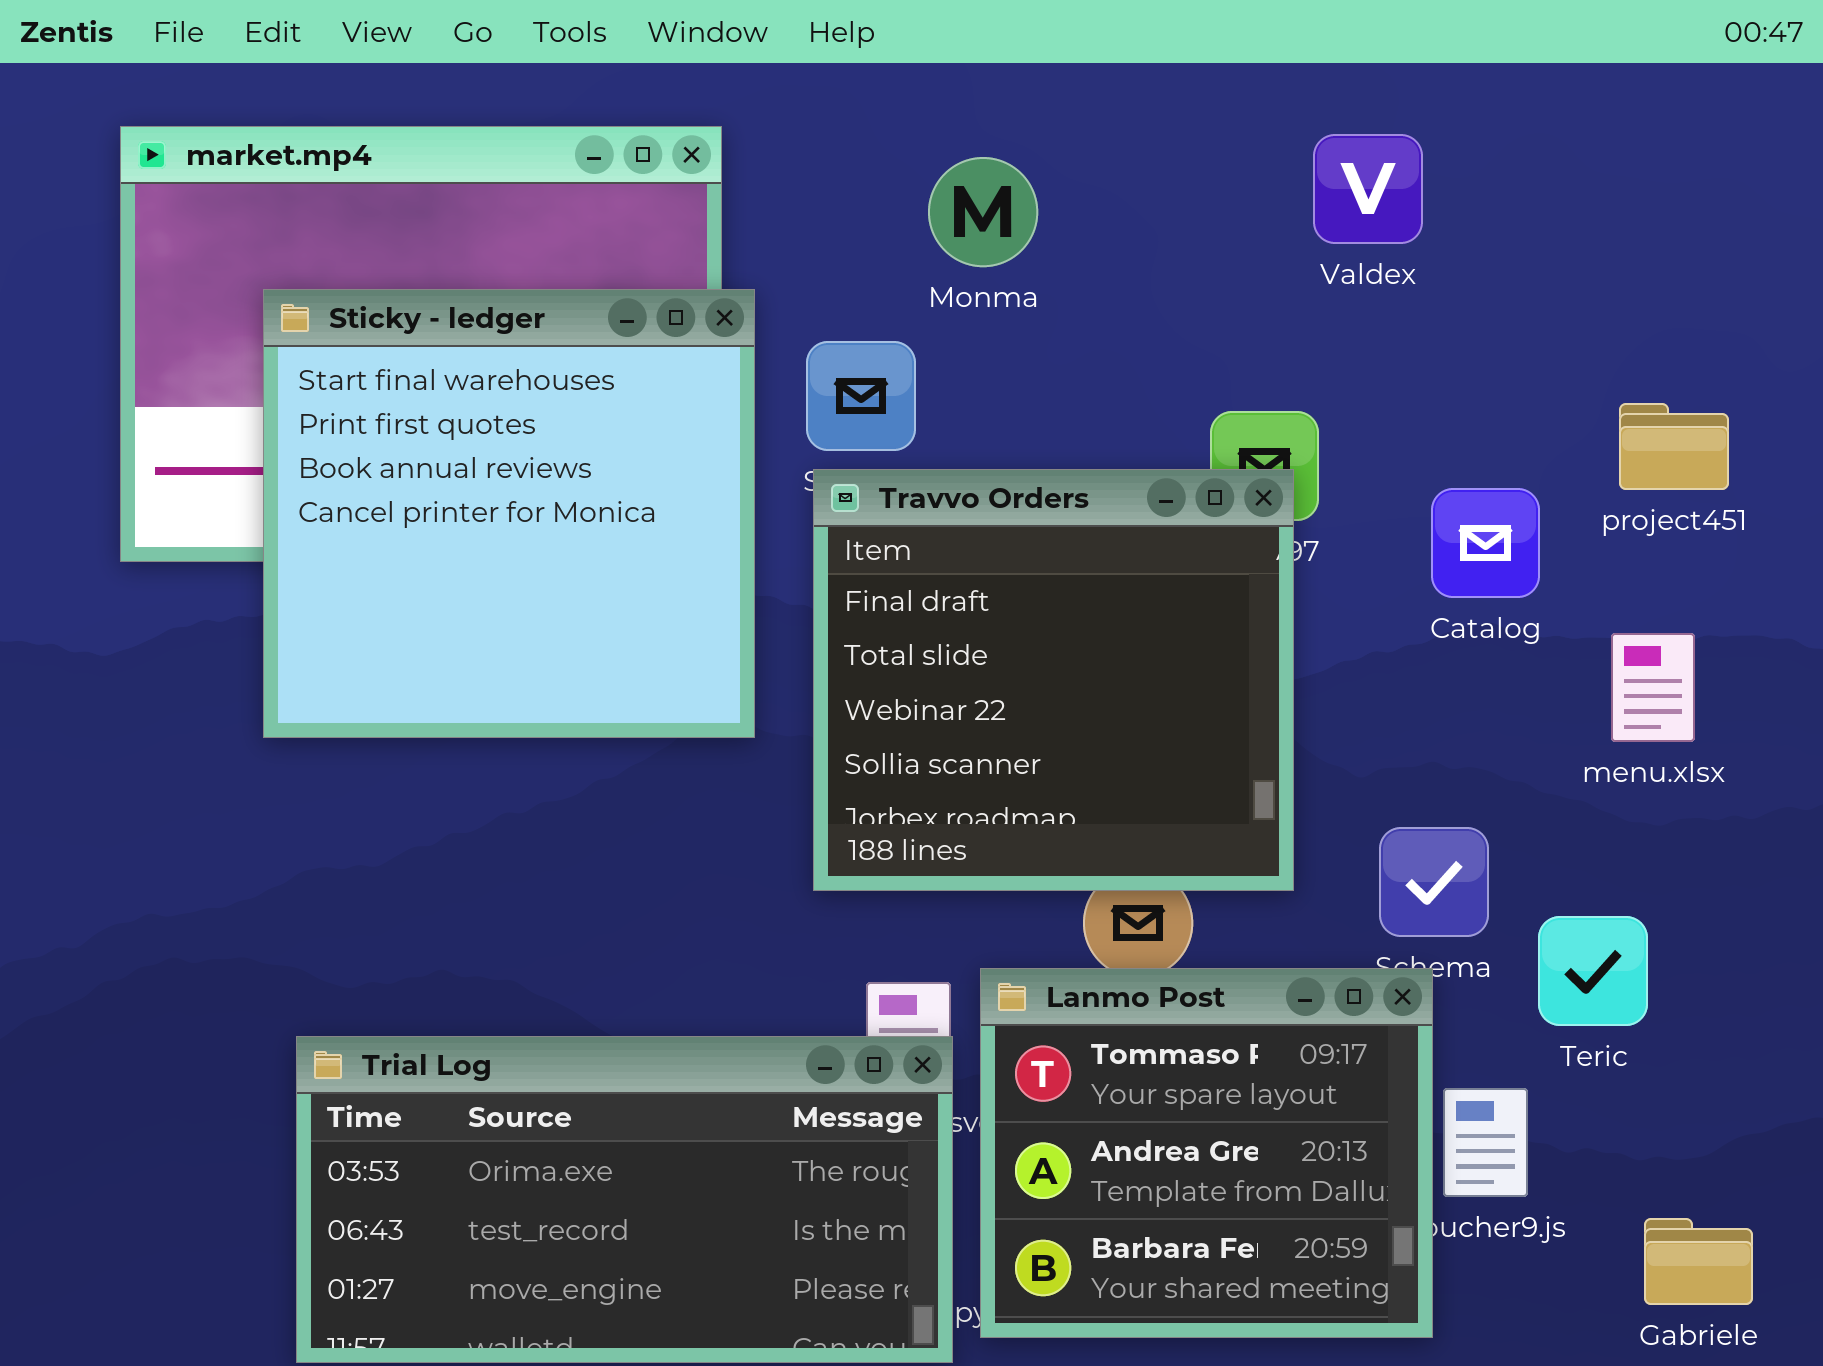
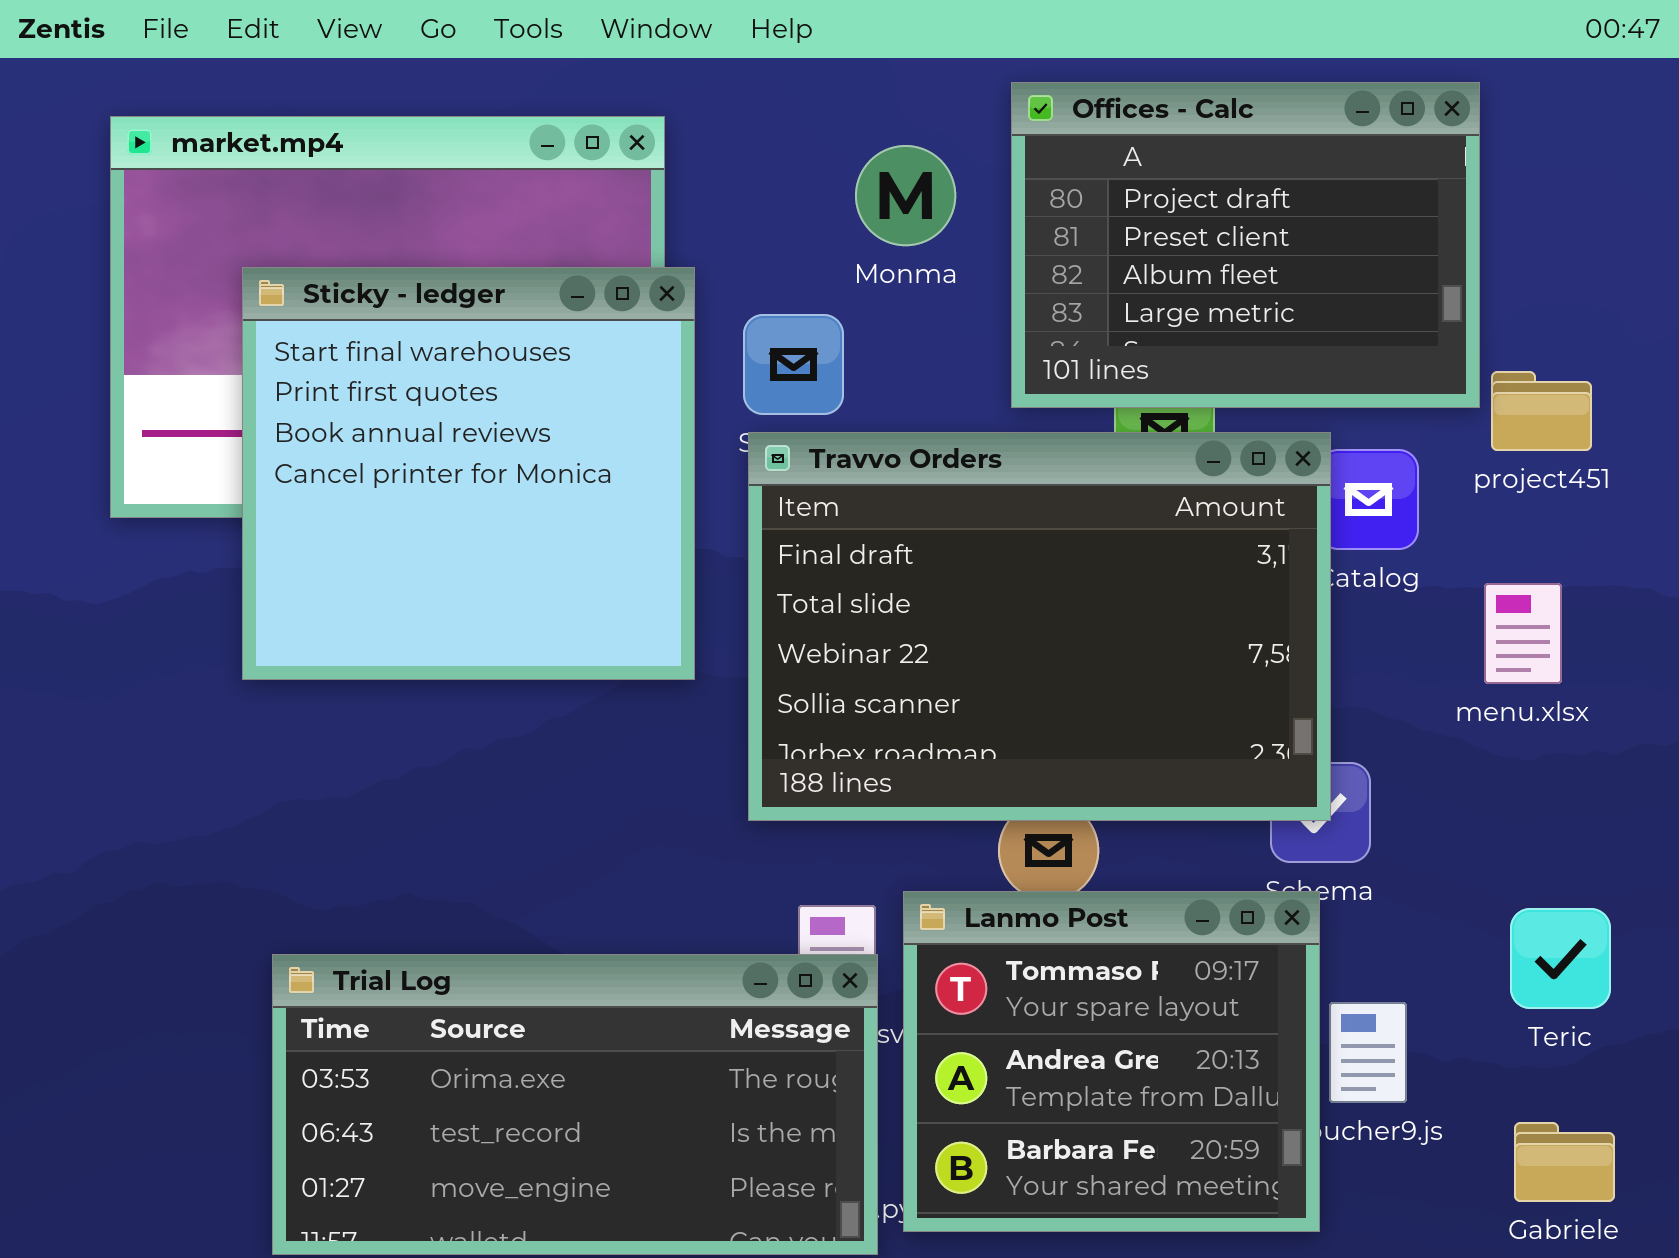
Offices - Calc: none -> [1011,82,1480,408], opened
Travvo Orders: [813,469,1294,891] -> [748,432,1331,821], resized
Teric: [1538,916,1648,1026] -> [1510,908,1611,1009], moved

